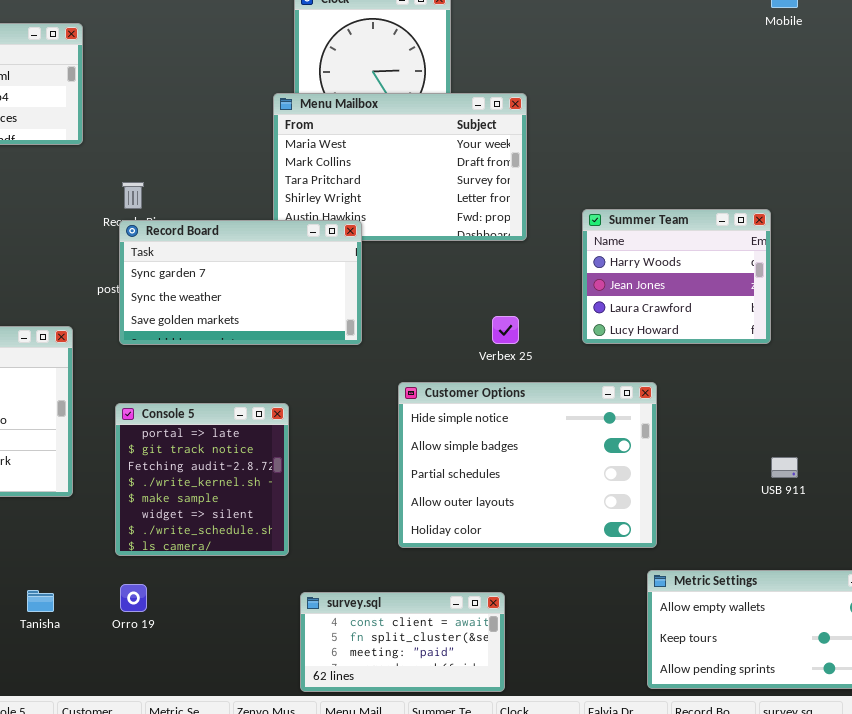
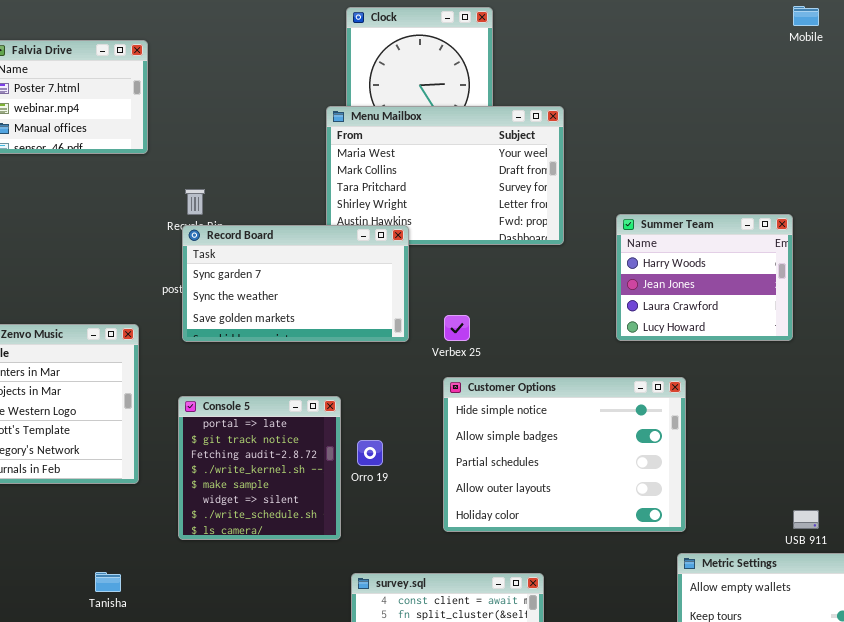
Verbex 25: [492,316,519,344] -> [444,315,470,341], moved
USB 911: [771,457,798,478] -> [793,510,819,529], moved
Orro 19: [120,584,147,612] -> [357,440,383,466], moved

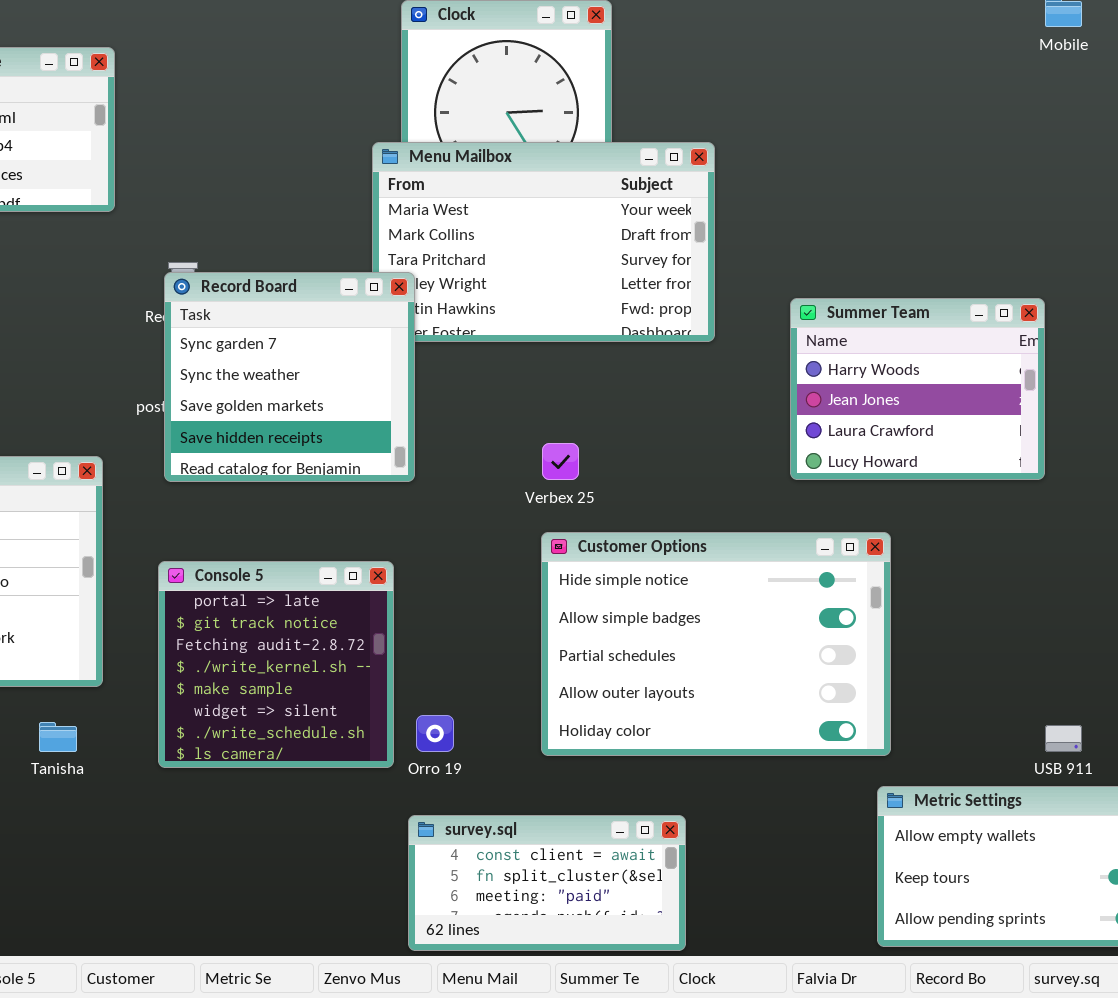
Record Board: [182,225,409,342] -> [164,272,415,482], resized
Orro 19: [357,440,383,466] -> [416,715,454,752], moved
Tanisha: [95,572,121,592] -> [39,722,77,752], moved

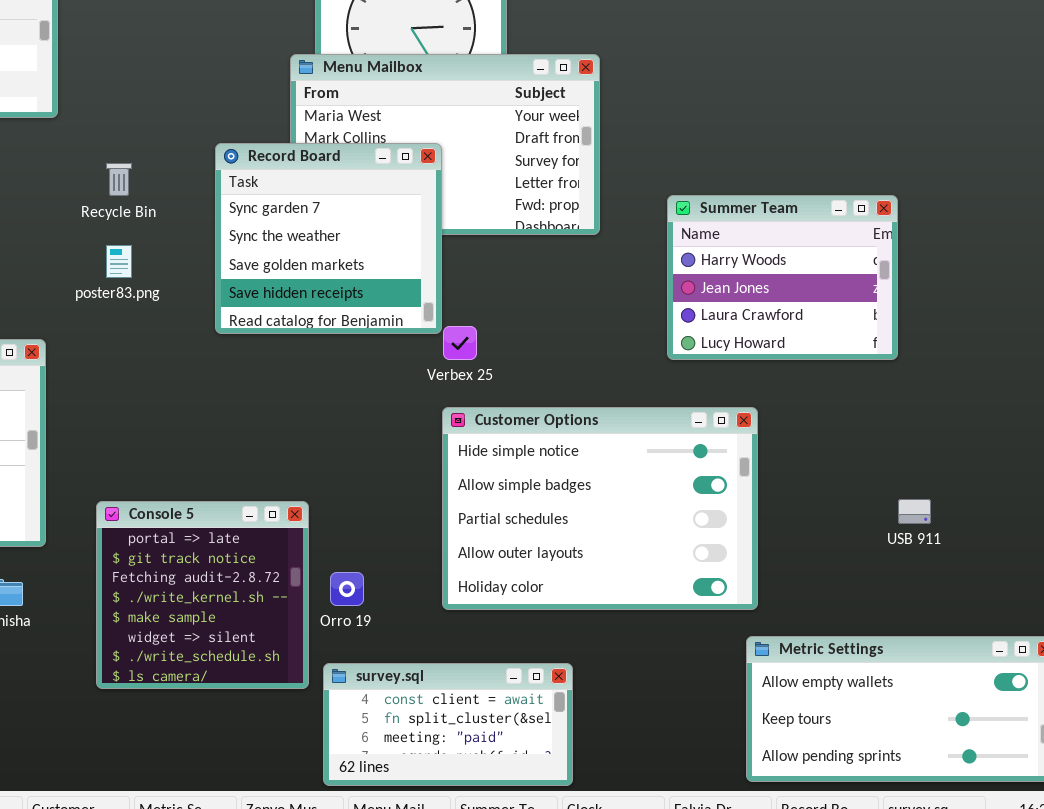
Record Board: [164,272,415,482] -> [215,143,442,334], moved
Console 5: [158,561,394,768] -> [96,501,309,689], moved
USB 911: [1045,725,1082,752] -> [898,499,931,524], moved

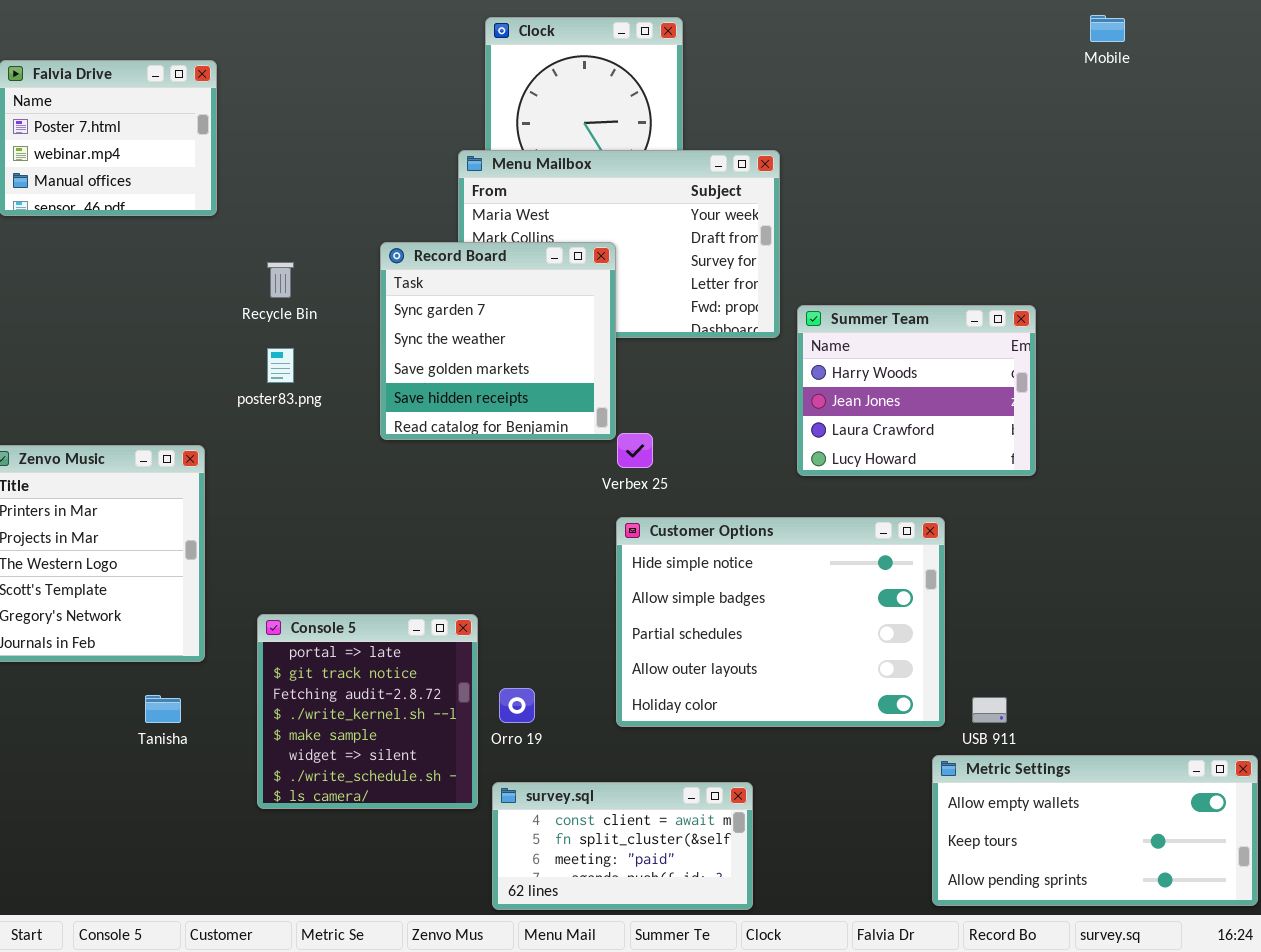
Summer Team: [667,195,898,360] -> [797,305,1036,476], moved
USB 911: [898,499,931,524] -> [972,697,1007,723], moved

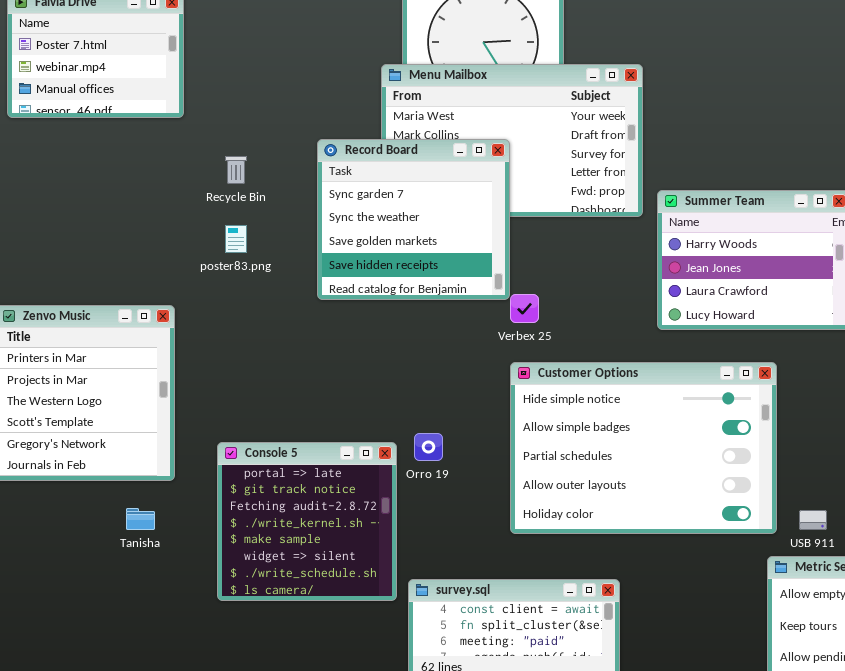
Orro 19: [499,688,535,723] -> [414,433,443,461], moved

